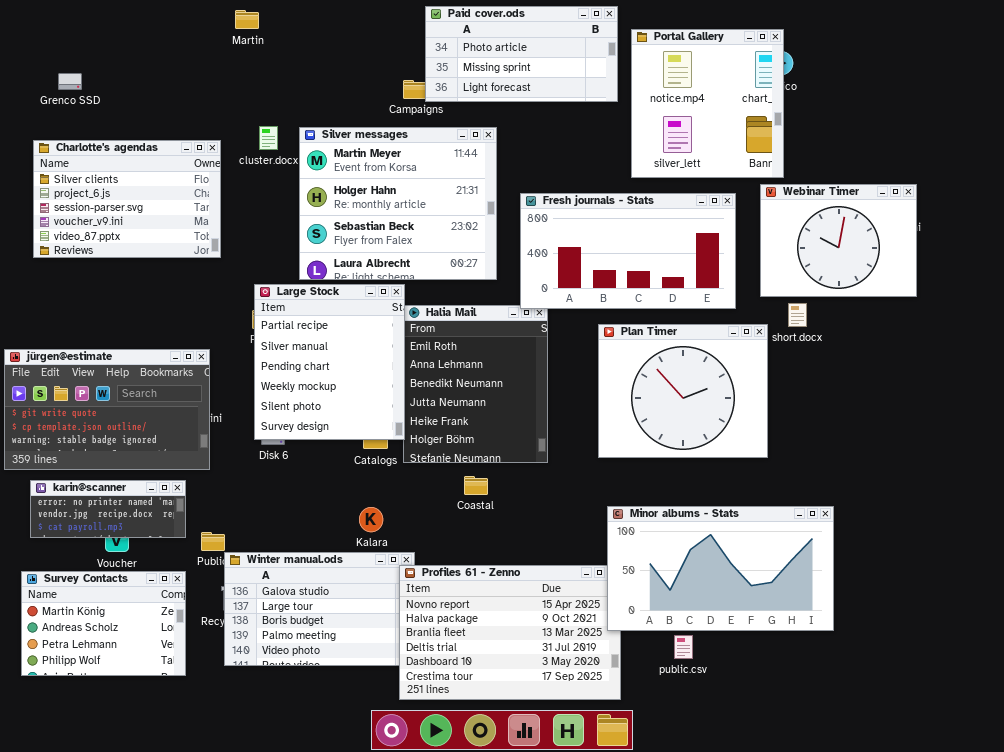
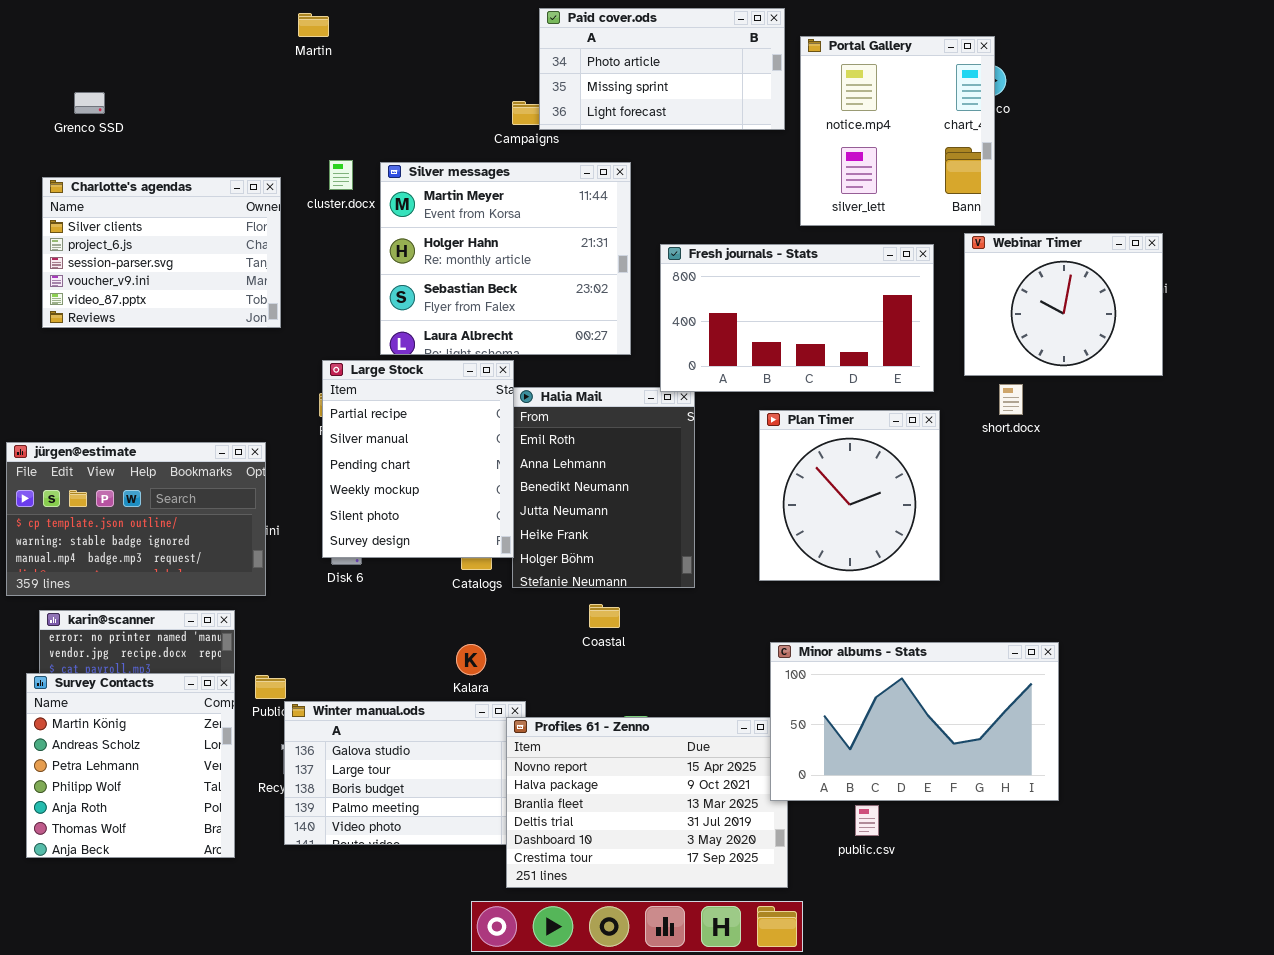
Plan Timer: [598,324,768,458] -> [759,410,940,581], resized
jürgen@estimate: [4,349,210,470] -> [6,442,266,596], scrolled down 1 row
Survey Contacts: [21,571,186,676] -> [26,673,235,858], resized

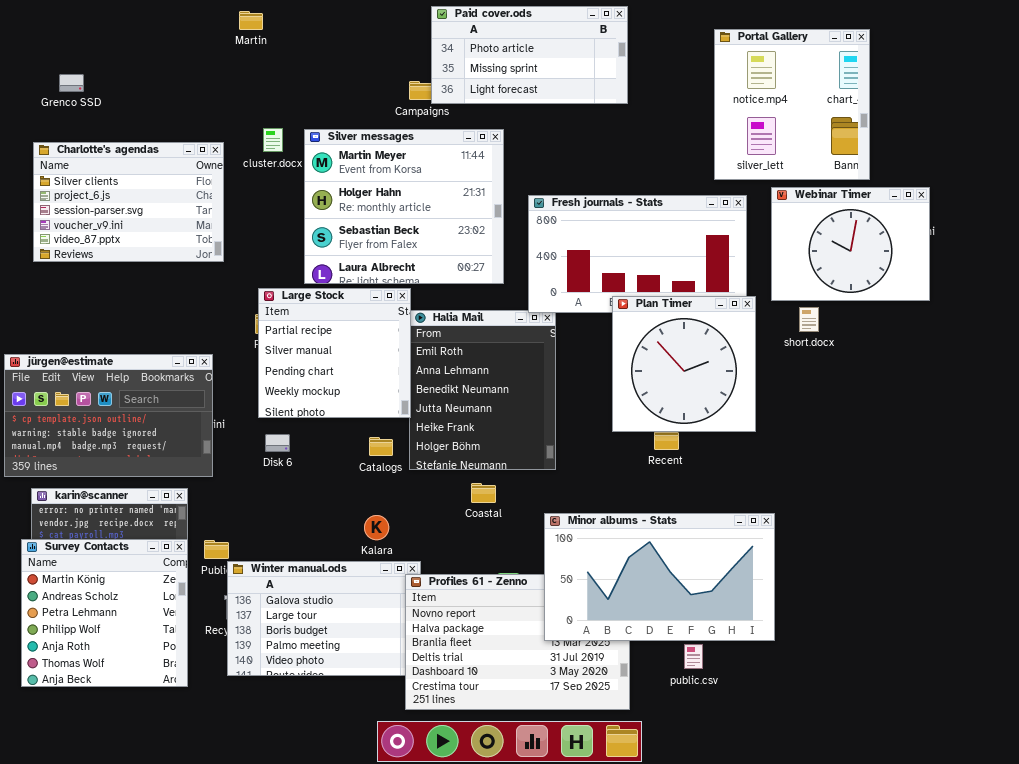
Portal Gallery: [800,36,995,226] -> [714,29,870,180], moved
Large Stock: [322,360,514,558] -> [258,288,411,418], resized
Plan Timer: [759,410,940,581] -> [612,296,756,432], moved
Minor albums - Stats: [770,642,1059,801] -> [544,513,775,641], moved

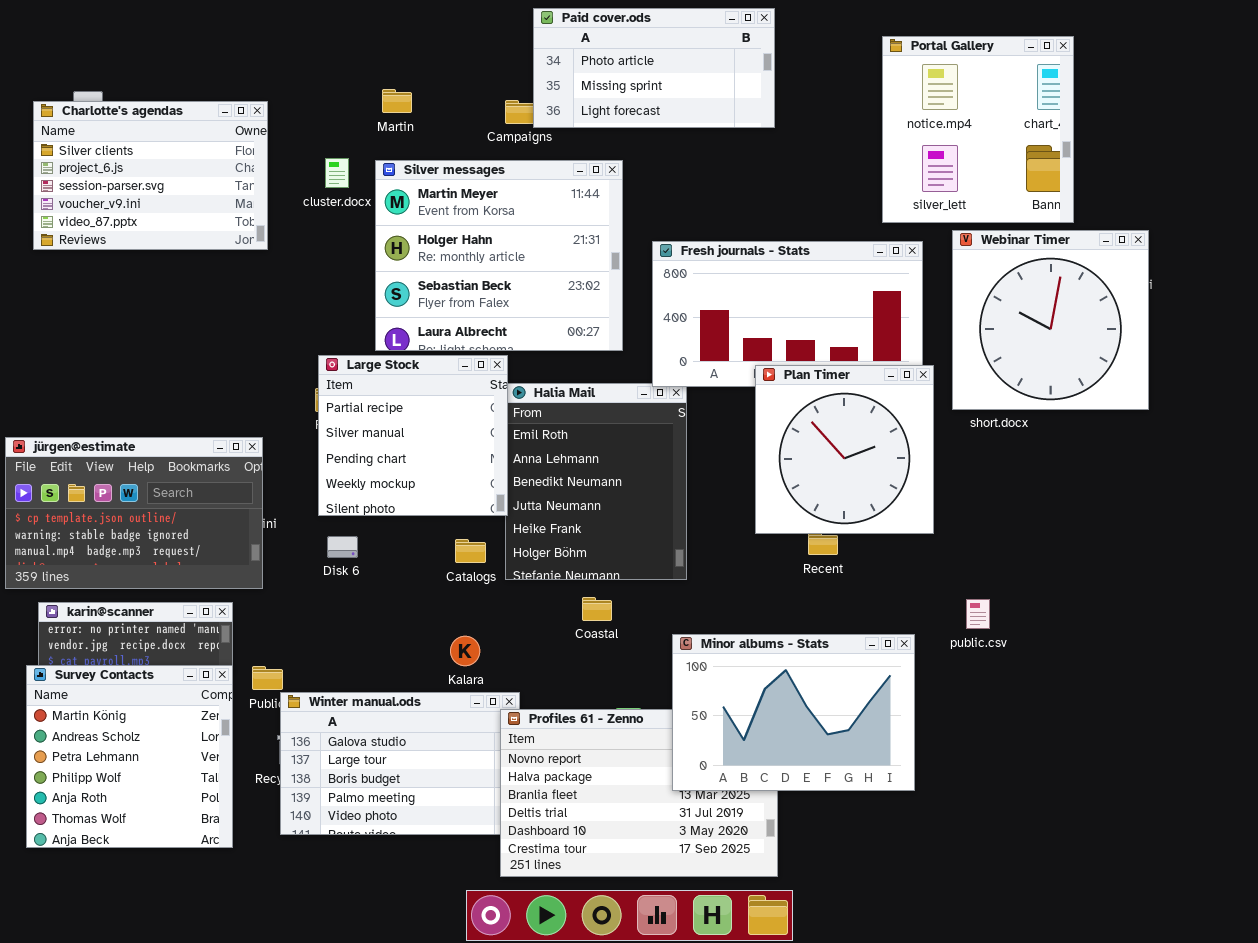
Martin: [239,11,263,30] -> [382,89,412,113], moved
Charlotte's agendas: [33,142,224,262] -> [33,101,268,250], moved
Webinar Timer: [771,187,930,301] -> [952,230,1149,410], resized
Minor albums - Stats: [544,513,775,641] -> [672,634,915,791], resized
public.csv: [684,644,703,669] -> [966,599,990,629], moved

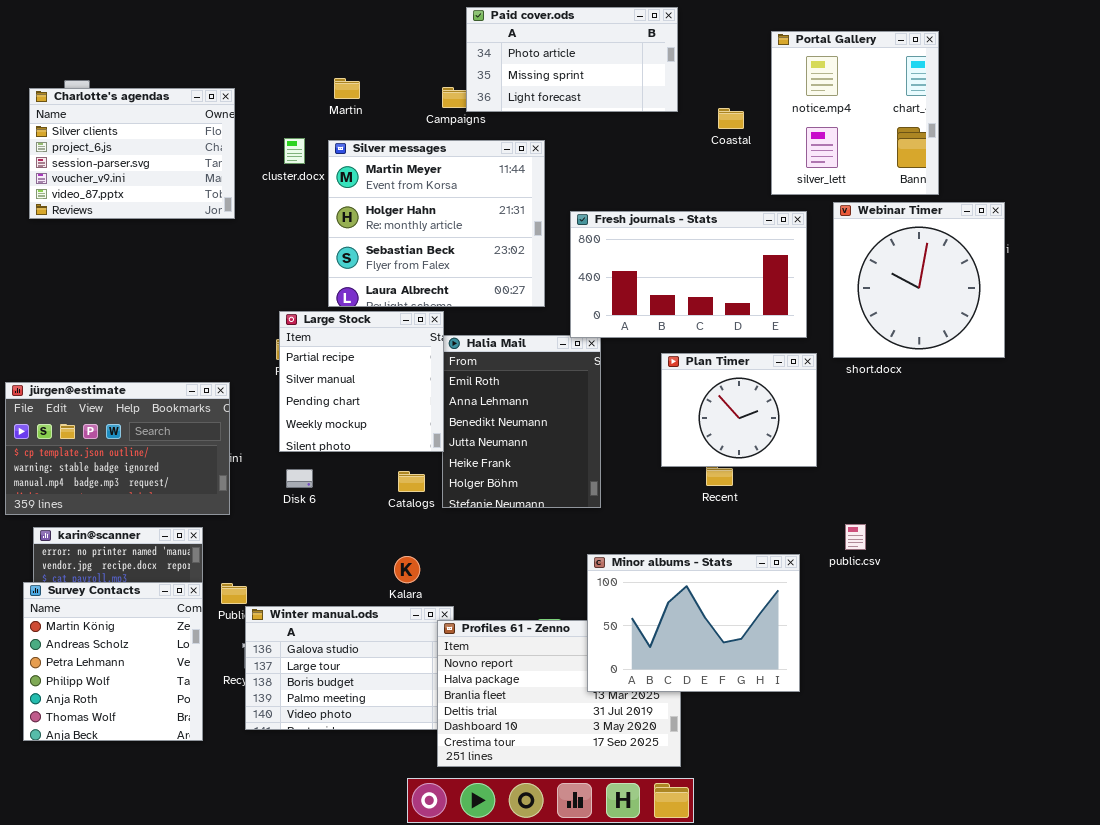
Plan Timer: [755,365,934,534] -> [661,353,817,467], resized
Coastal: [582,597,612,621] -> [718,108,744,129], moved

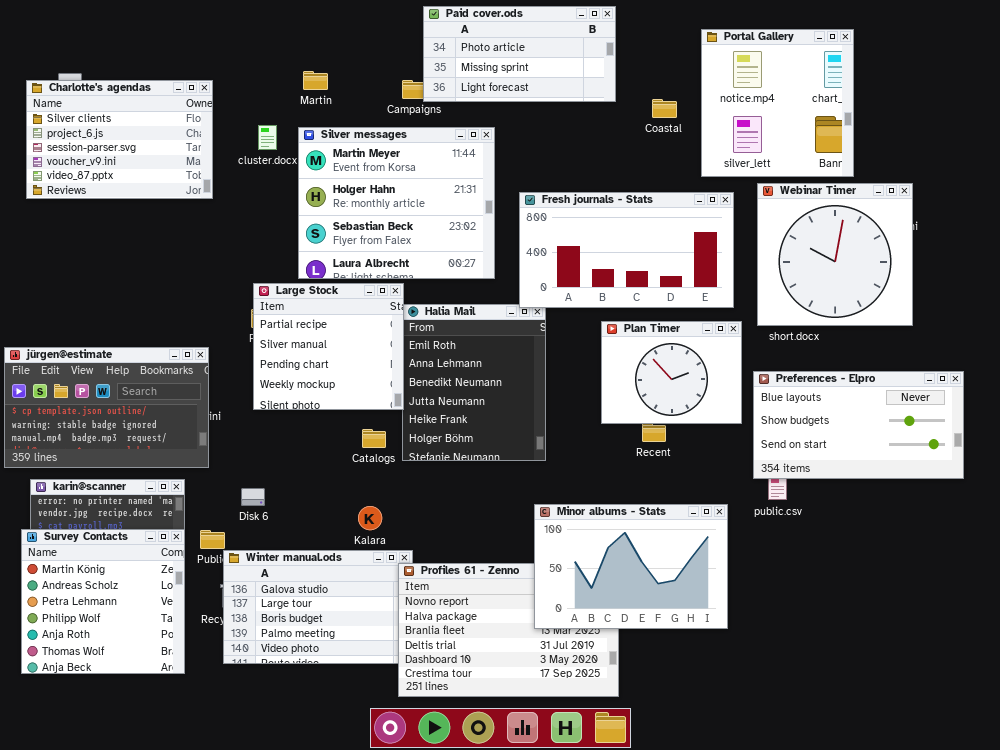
Preferences - Elpro: none -> [753,371,964,479], opened
Disk 6: [286,469,313,488] -> [241,488,265,506], moved

